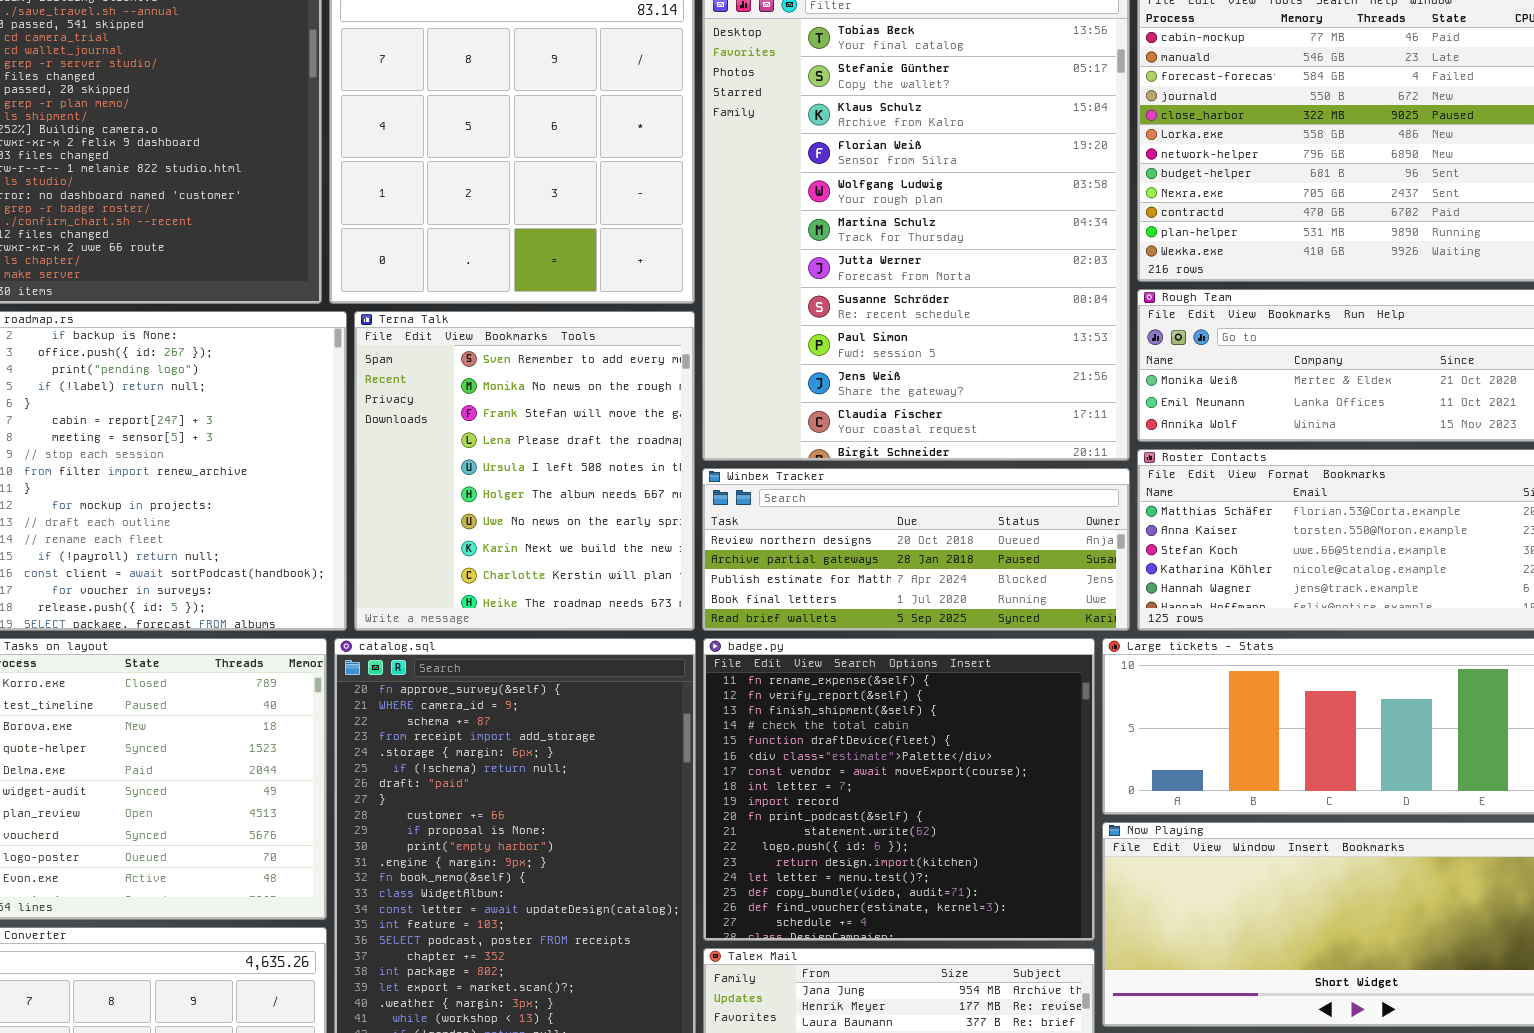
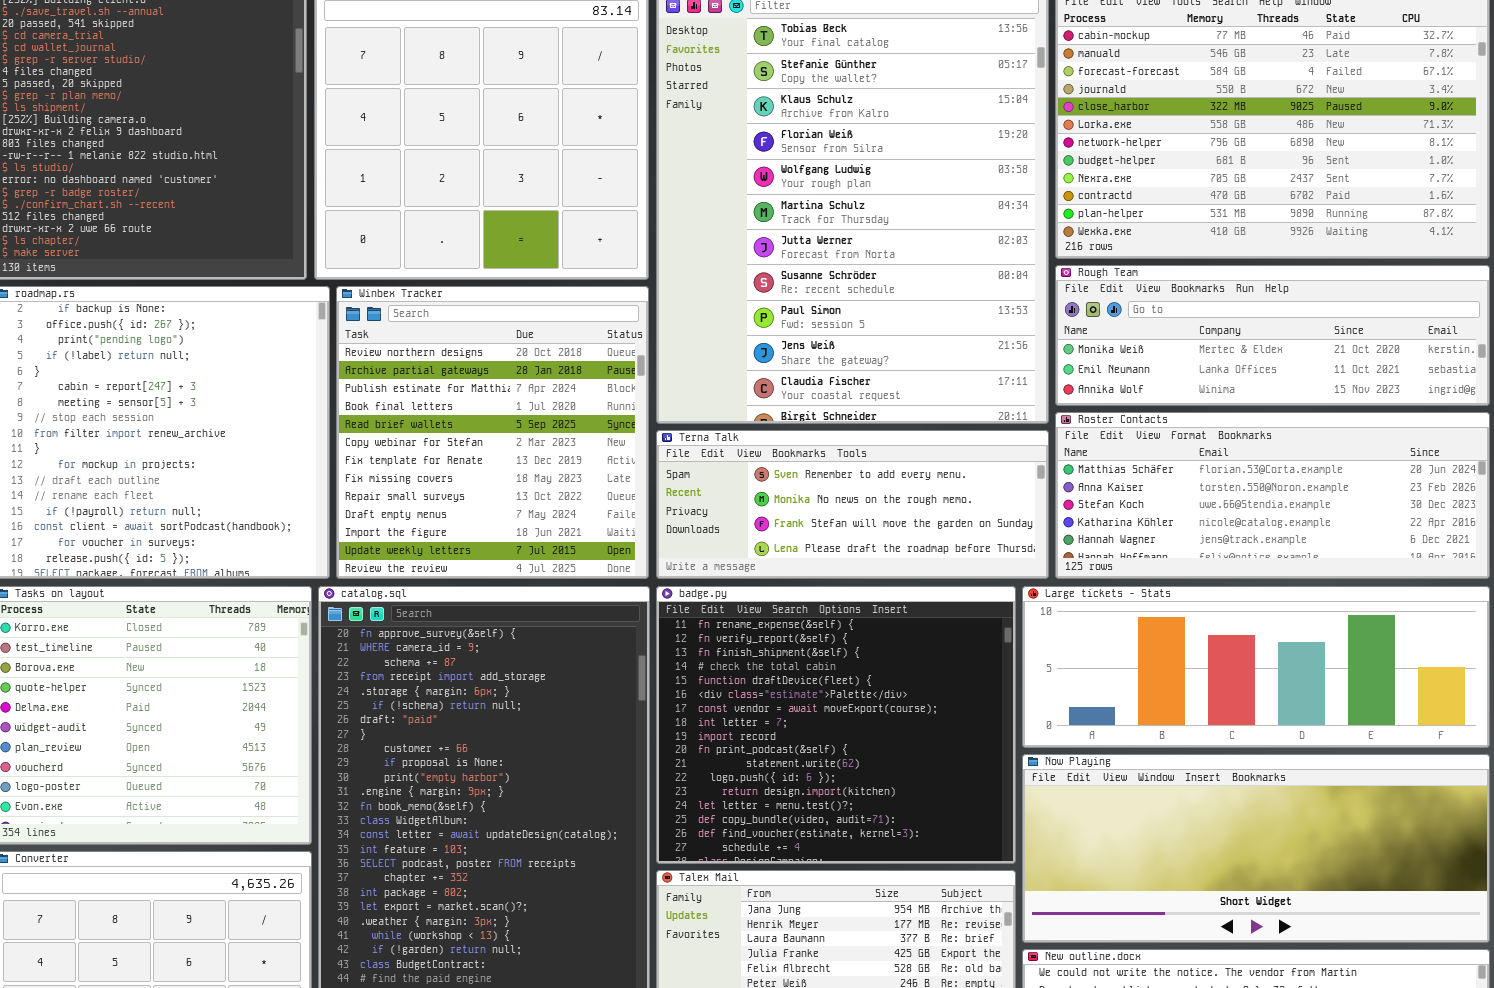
Terna Talk: [354,311,695,631] -> [656,430,1049,579], moved, resized
Winbex Tracker: [702,468,1130,631] -> [336,286,649,579], moved, resized

